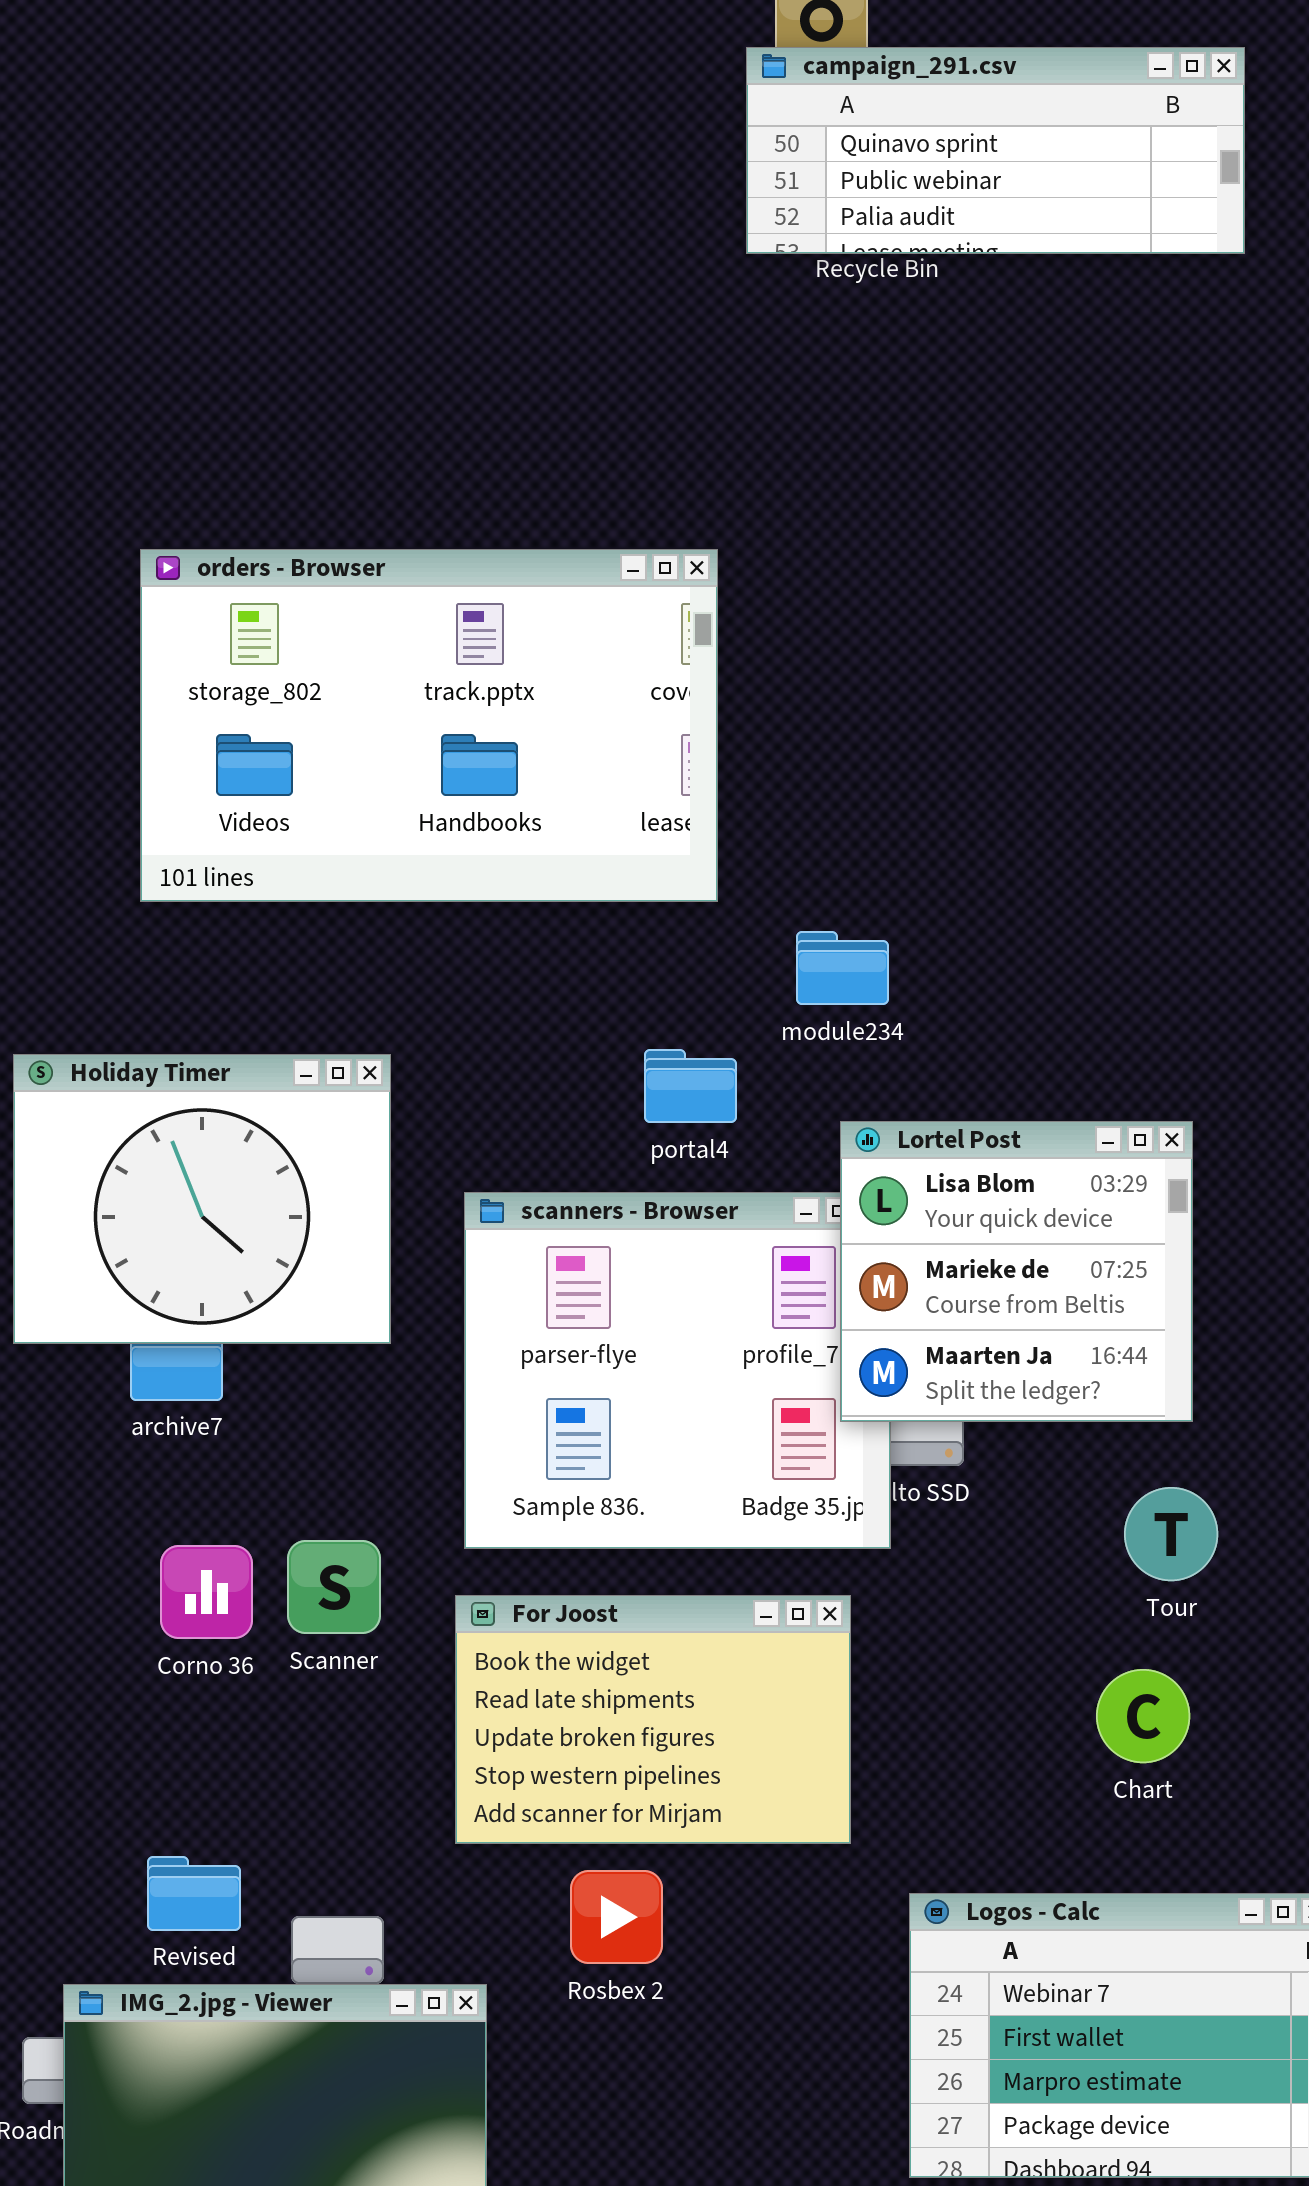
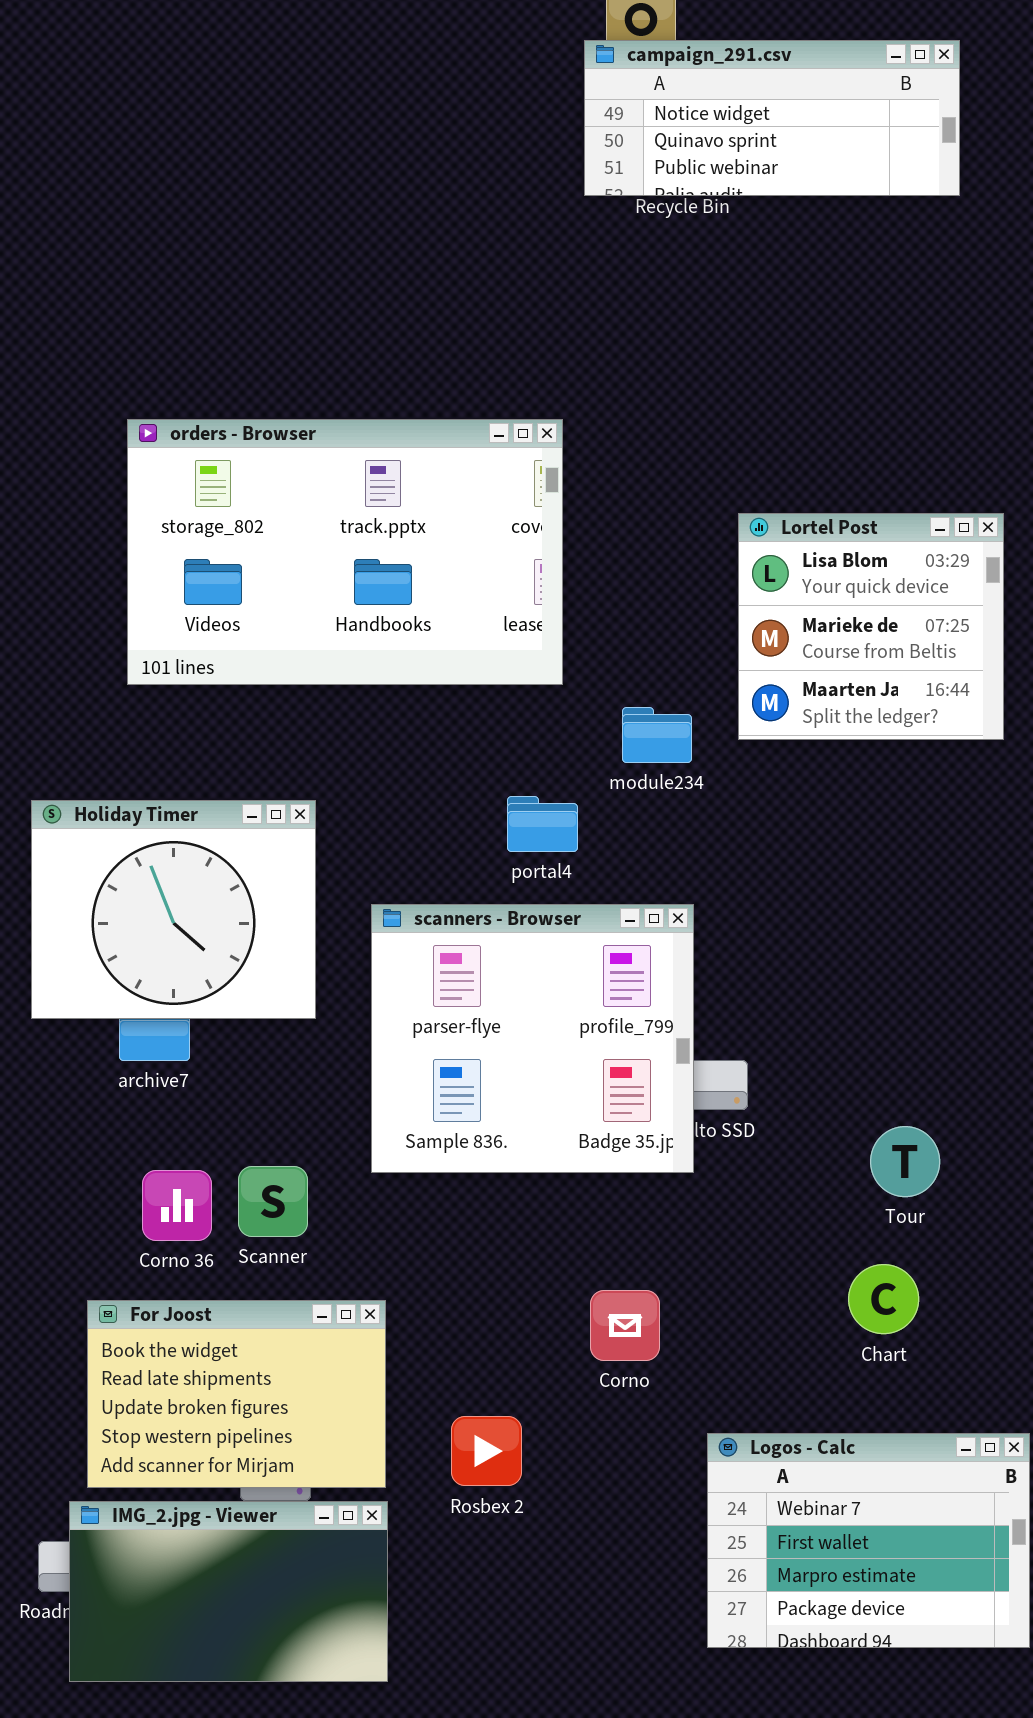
campaign_291.csv: [746,47,1245,254] -> [584,40,960,196], scrolled up 1 row
Lortel Post: [840,1121,1193,1422] -> [738,513,1004,740], moved
For Joost: [455,1595,851,1844] -> [87,1300,386,1488], moved

